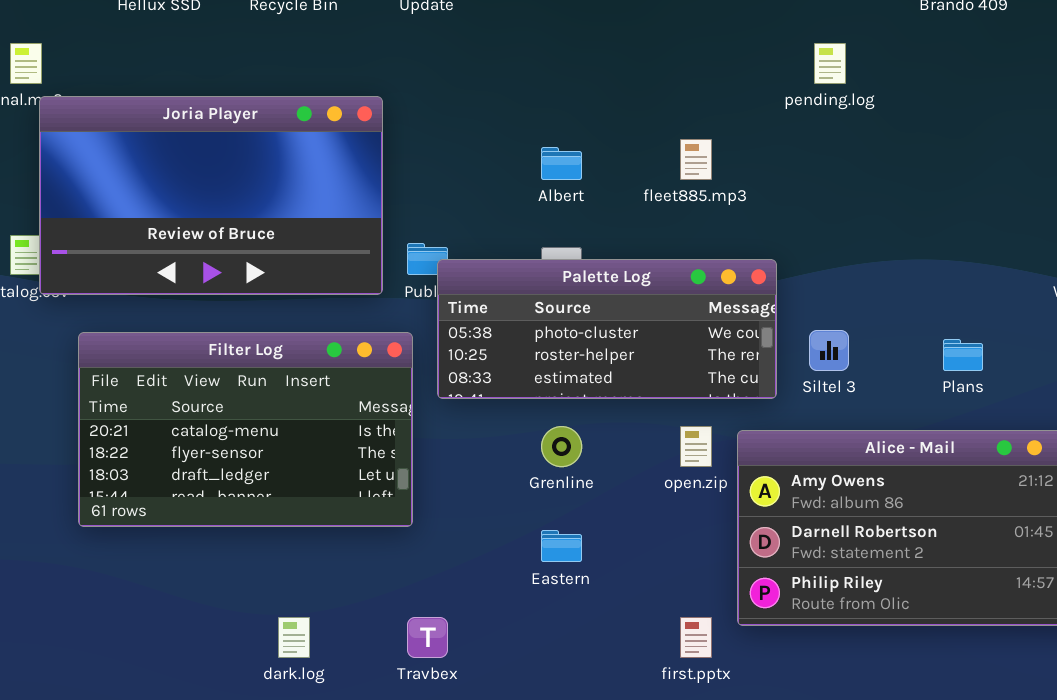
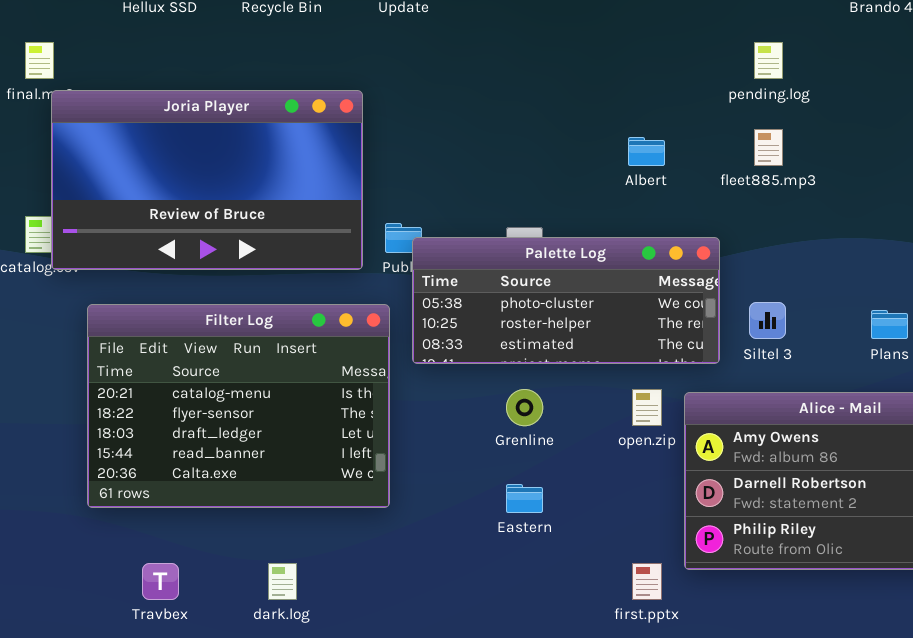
fleet885.mp3: [680,139,712,180] -> [754,129,783,166], moved
Albert: [541,147,582,180] -> [628,137,665,166], moved
Filter Log: [78,332,413,527] -> [87,304,390,508], resized
Travbex: [407,617,448,658] -> [142,563,179,600], moved

